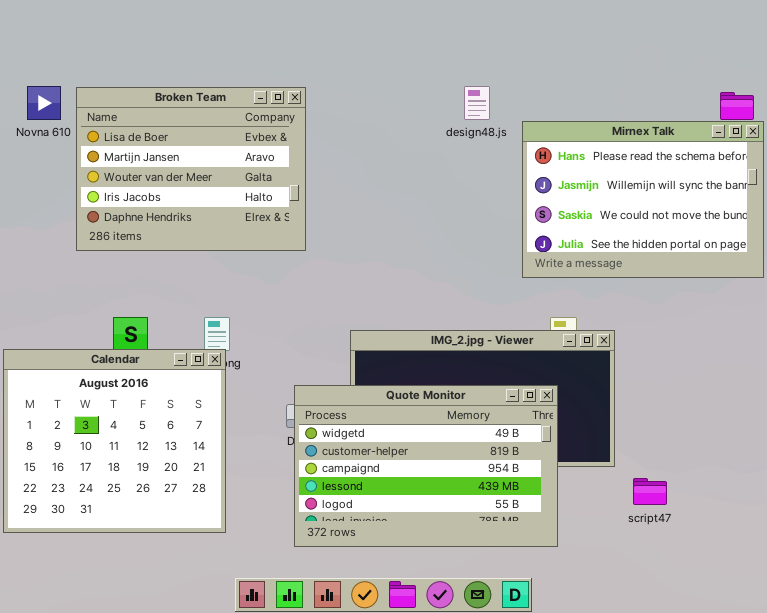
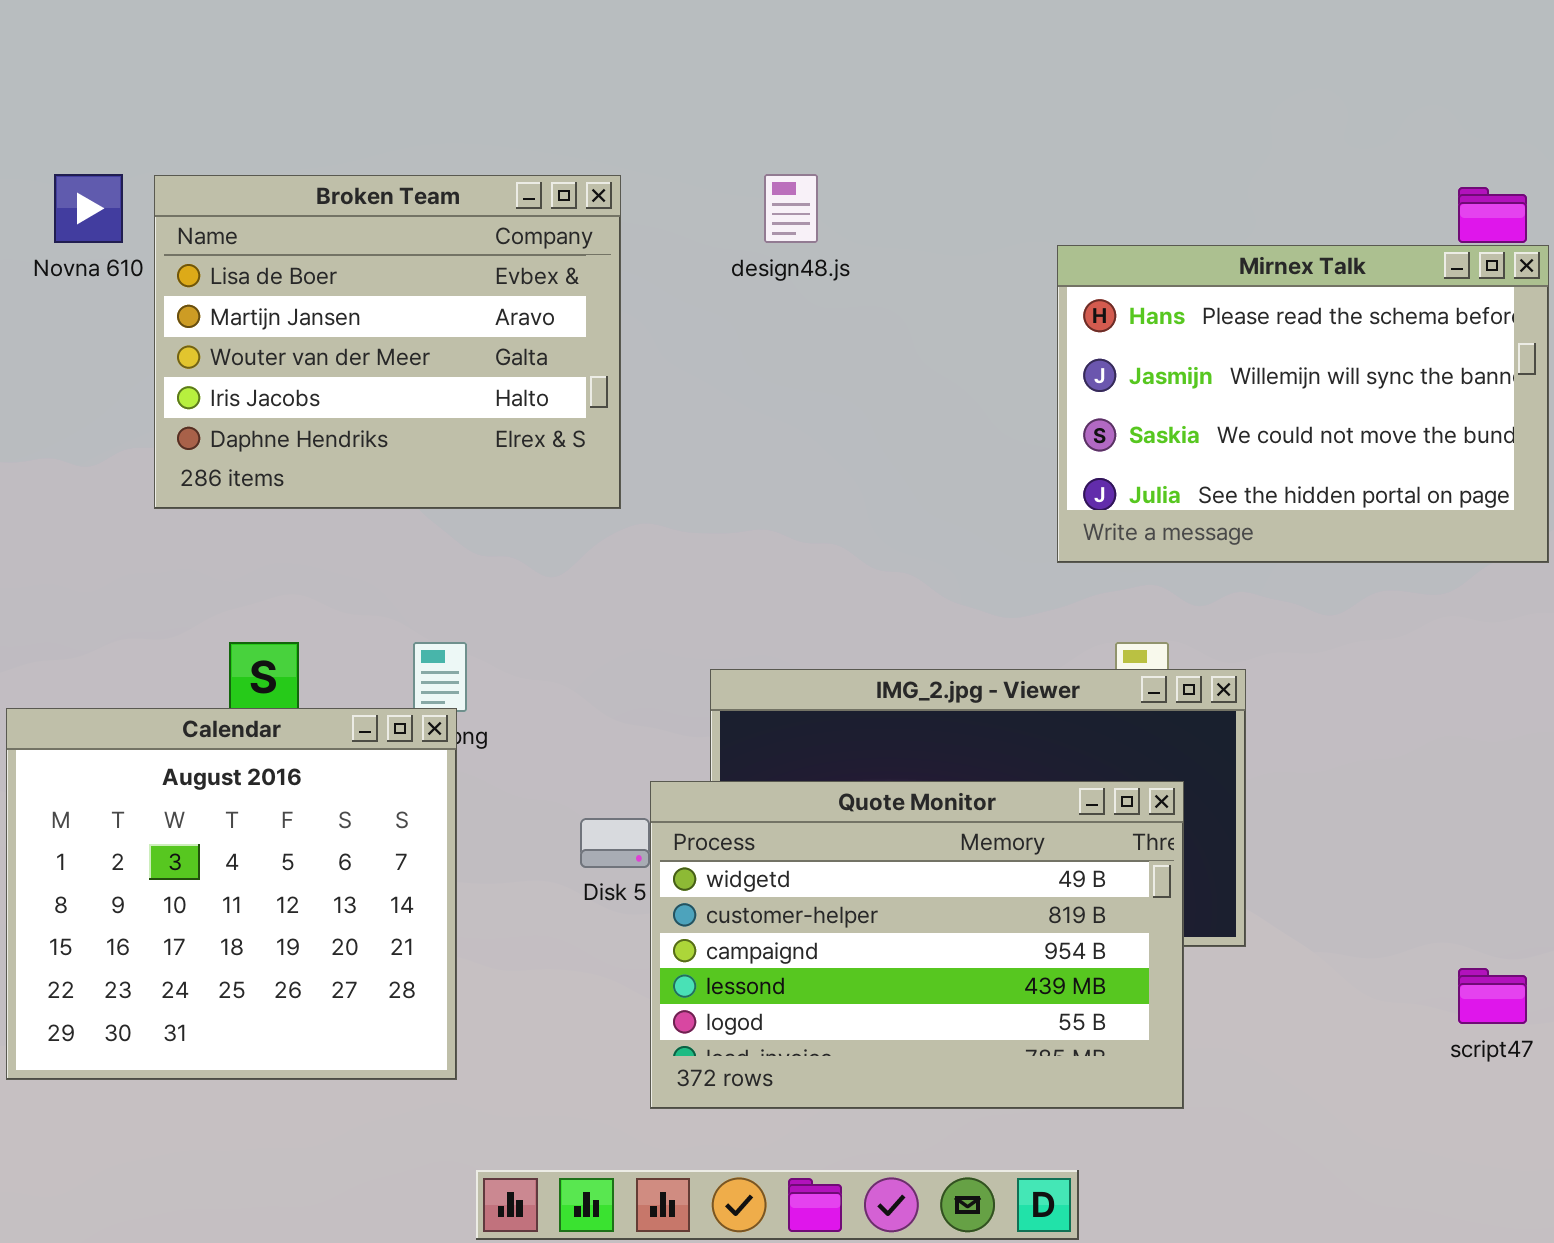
design48.js: [464,86,490,120] -> [764,174,818,243], moved
Quote Monitor: [294,385,558,547] -> [650,781,1184,1109], moved
script47: [633,478,667,505] -> [1458,968,1527,1024], moved

